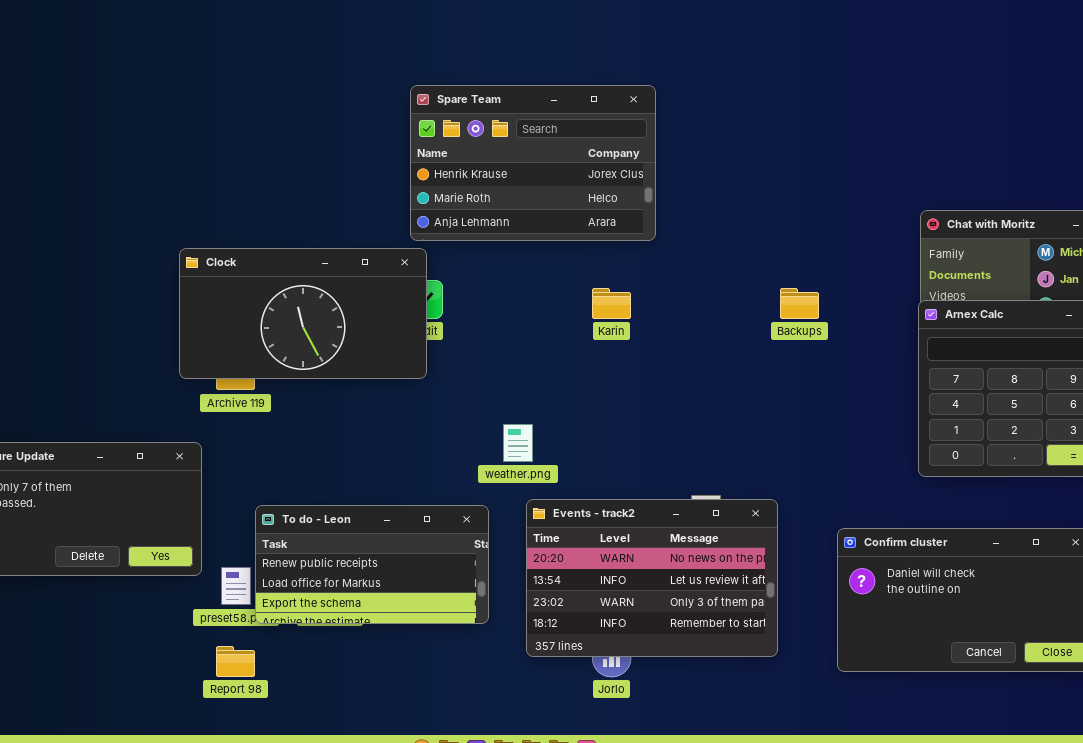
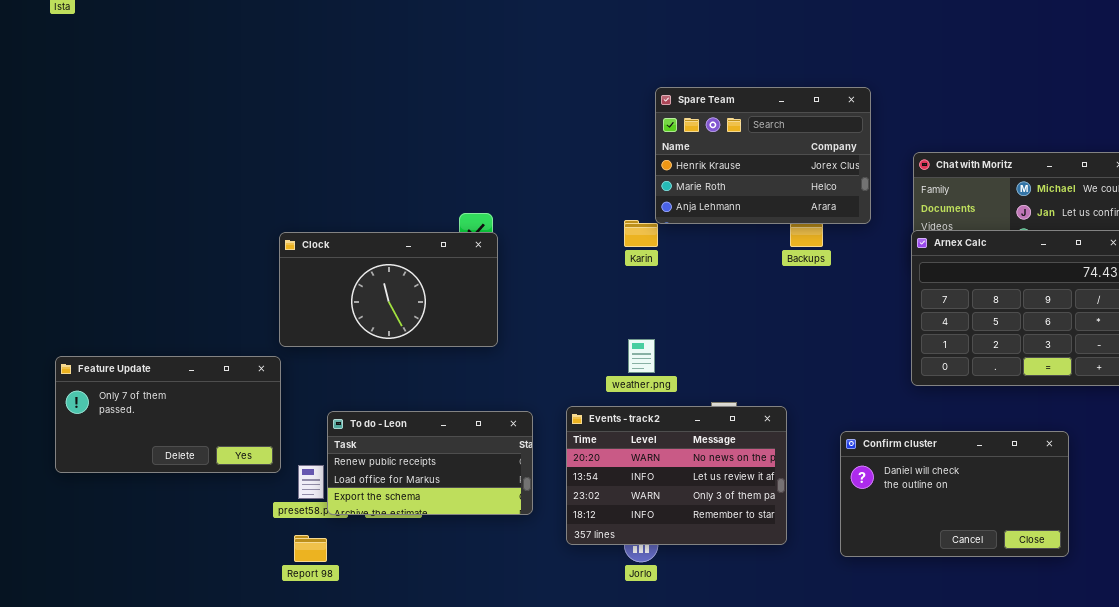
Spare Team: [410,85,656,241] -> [655,87,871,224], moved
Clock: [179,248,427,379] -> [279,232,498,347], moved
weather.png: [503,424,533,462] -> [628,339,655,373], moved

